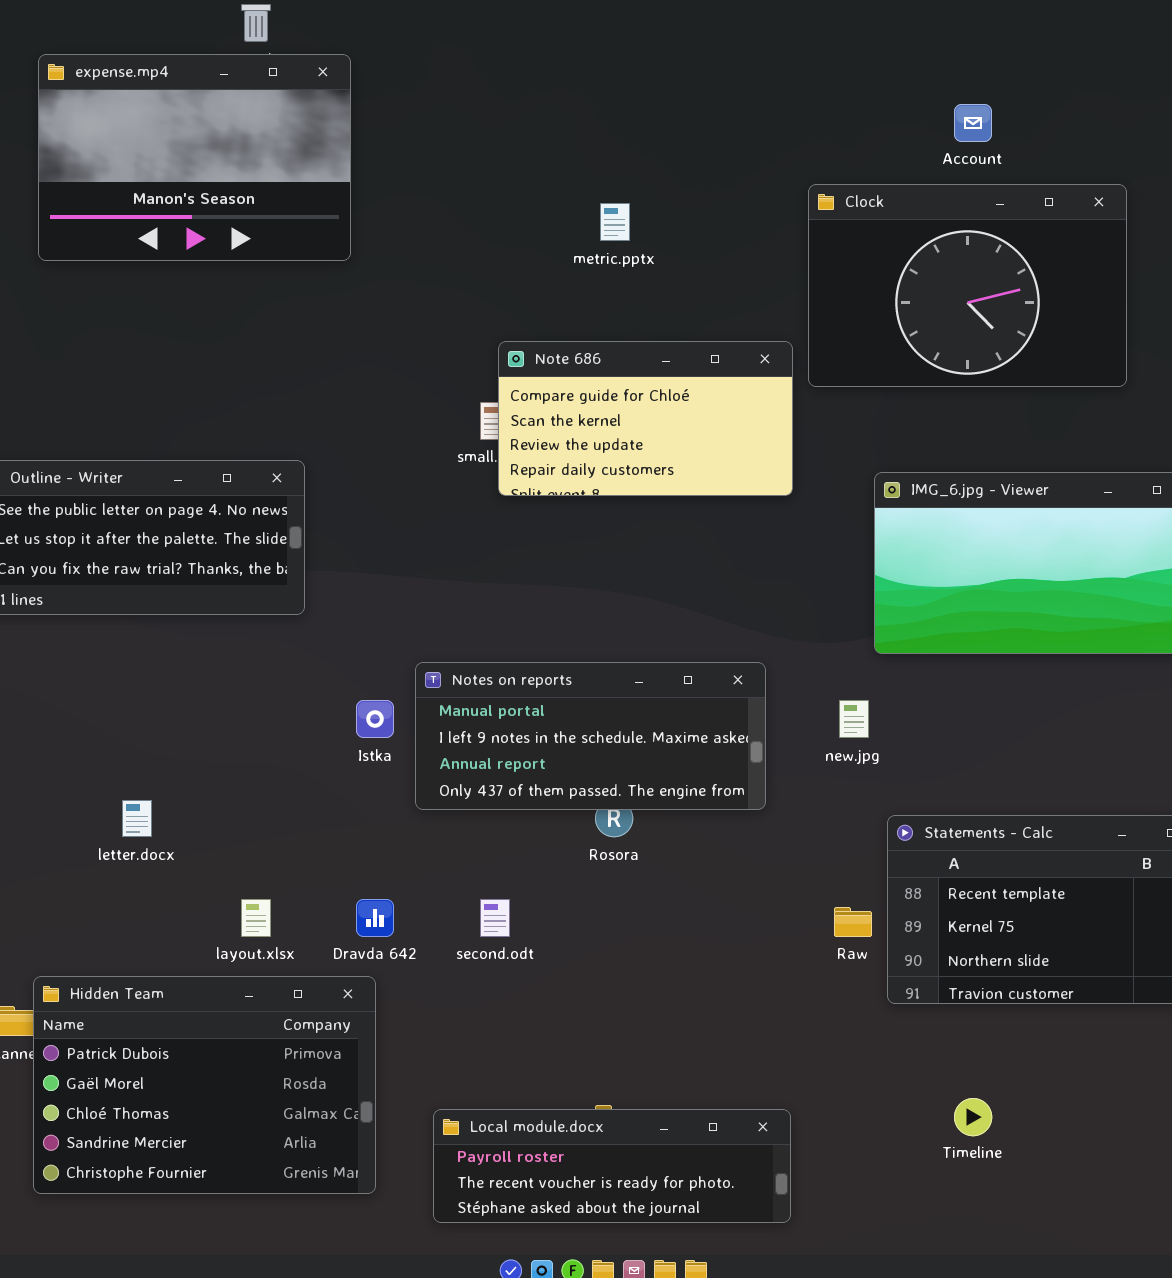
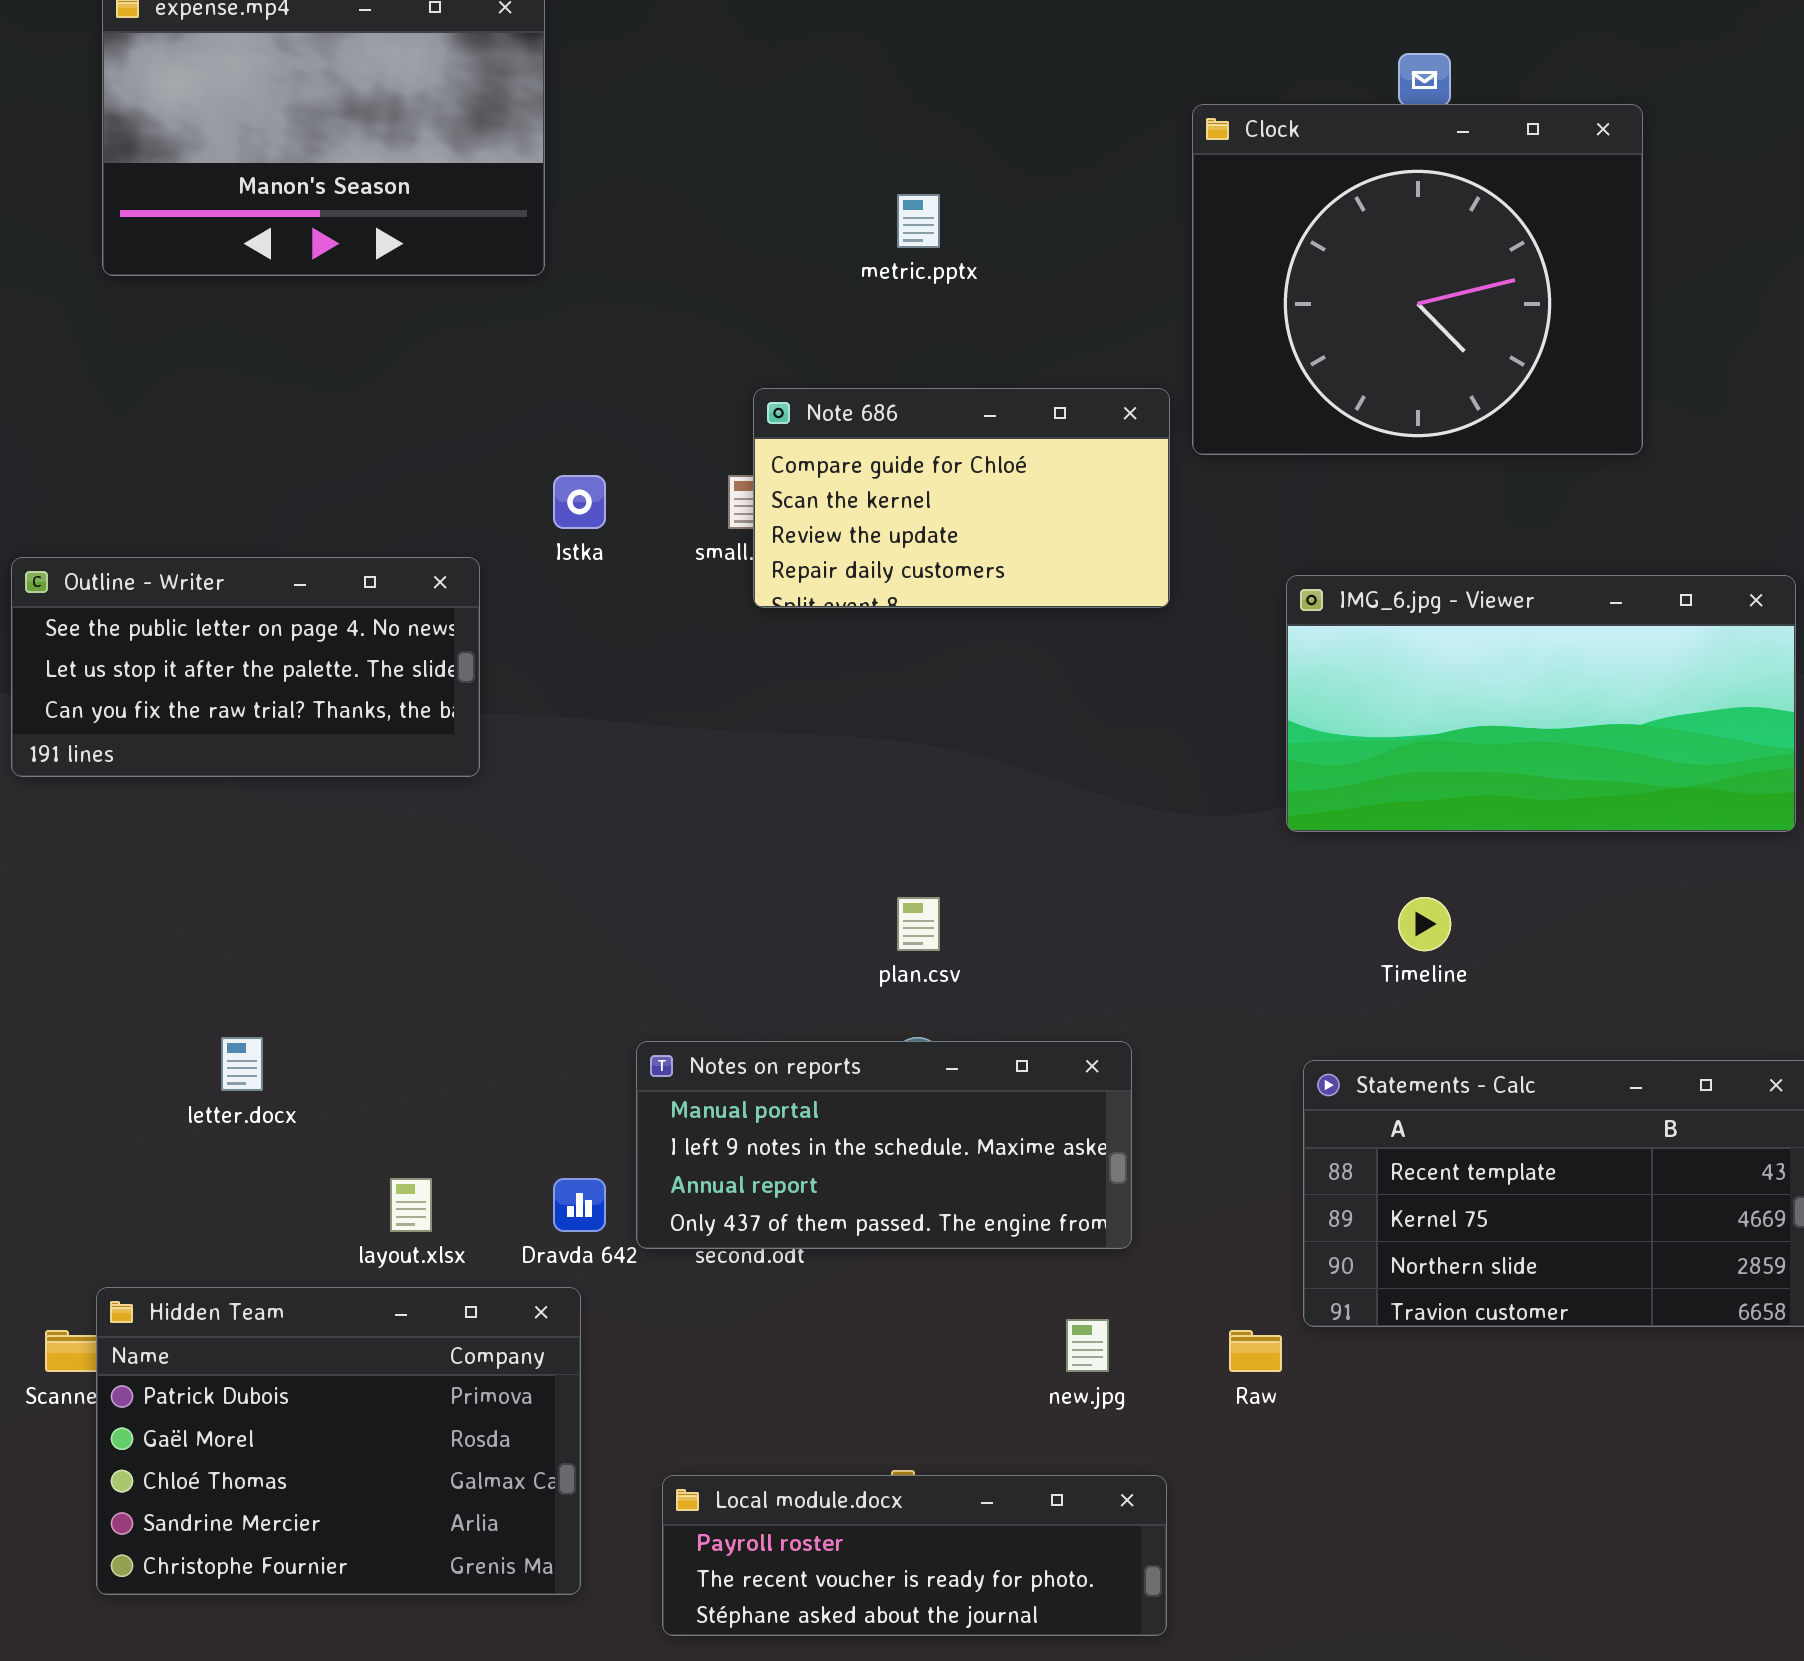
Clock: [808,184,1127,387] -> [1192,104,1643,455], resized
Notes on reports: [415,662,766,810] -> [636,1041,1132,1249], moved
Istka: [356,700,394,738] -> [553,475,606,529], moved
new.jpg: [839,700,869,738] -> [1066,1319,1109,1372], moved
Raw: [834,907,872,937] -> [1229,1330,1282,1372], moved
Timeline: [954,1098,992,1136] -> [1398,897,1451,951], moved

